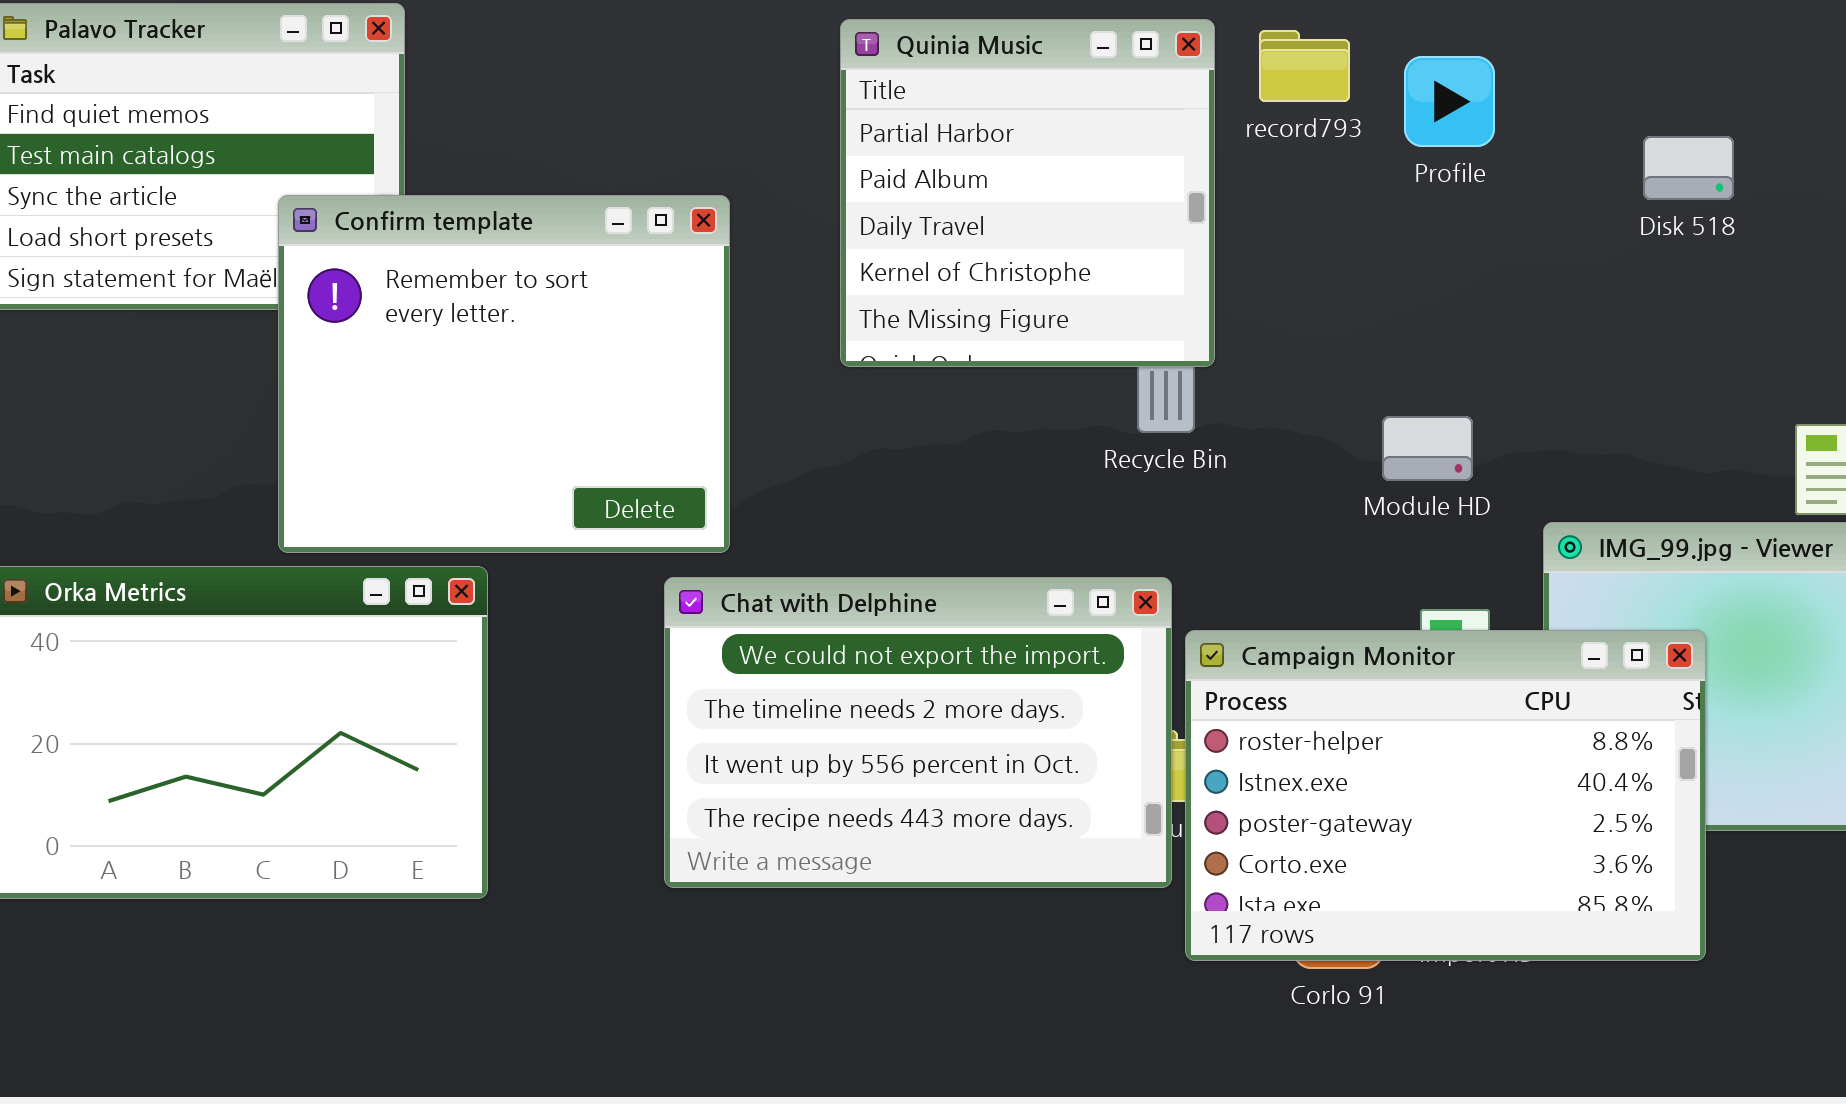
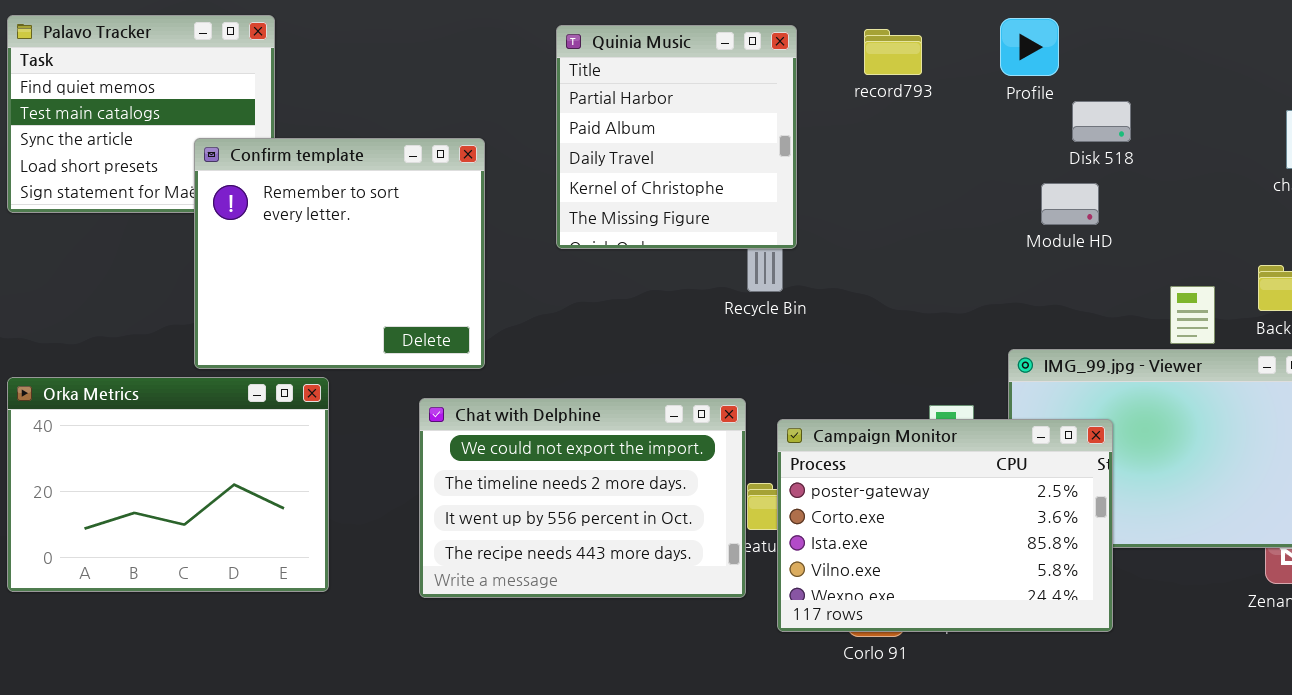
record793: [1259,30,1350,102] -> [864,29,922,75], moved
Profile: [1404,56,1495,147] -> [1000,18,1059,76], moved
Module HD: [1382,416,1473,481] -> [1041,183,1099,225], moved
Chat with Delphine: [664,577,1172,888] -> [419,398,746,598], moved
Campaign Monitor: [1185,630,1706,961] -> [777,419,1113,632], scrolled down 2 rows

